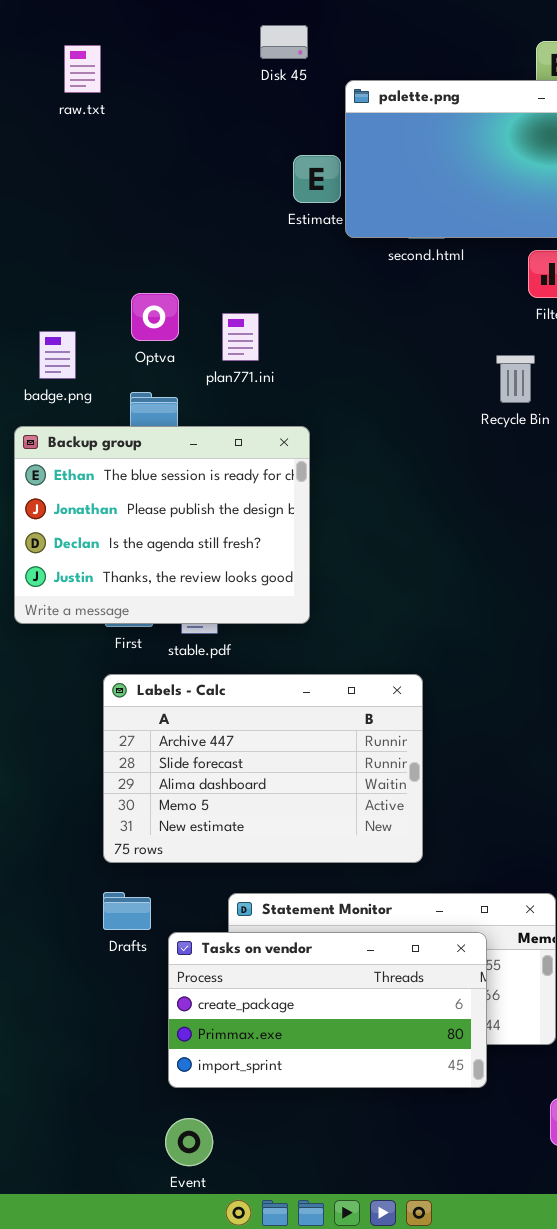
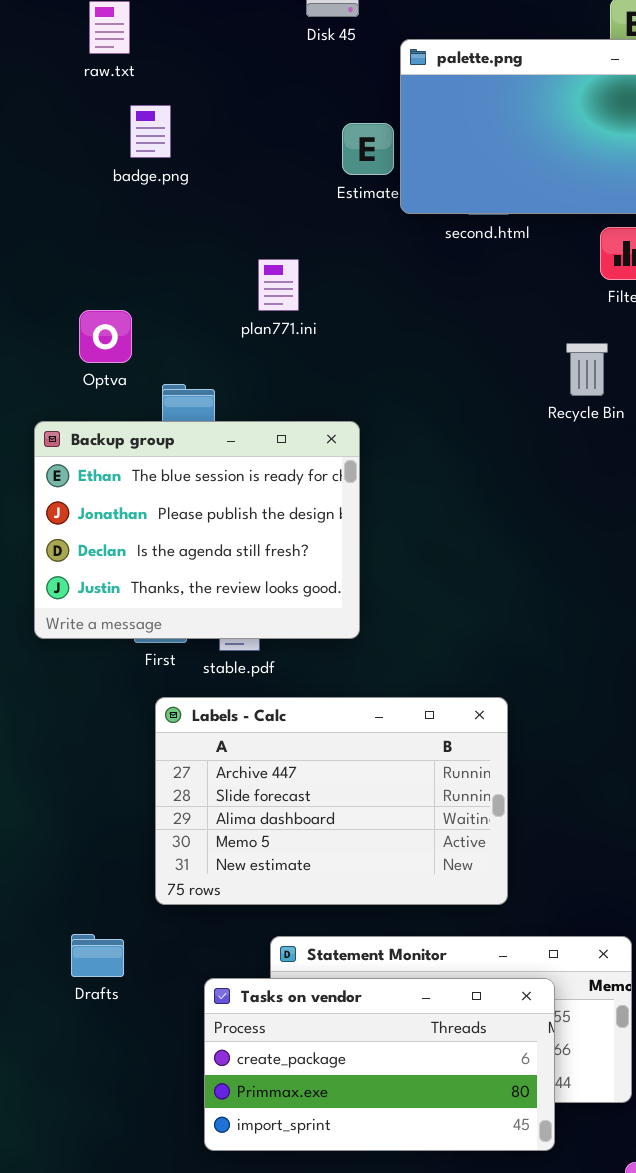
Optva: [131,293,179,341] -> [79,310,132,363], moved
plan771.ini: [222,313,259,361] -> [258,259,299,311], moved
badge.png: [39,331,76,379] -> [130,105,171,158], moved
Labels - Calc: [103,674,423,863] -> [155,697,508,905], moved
Drafts: [103,892,151,930] -> [71,934,124,977], moved

